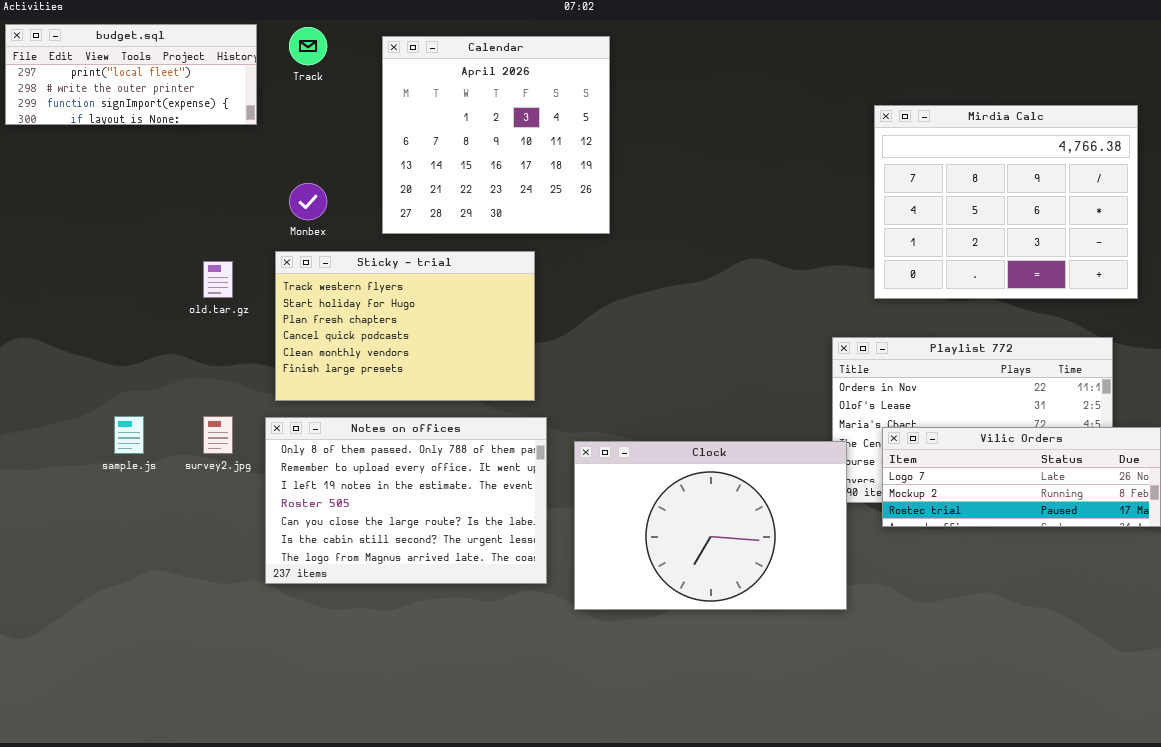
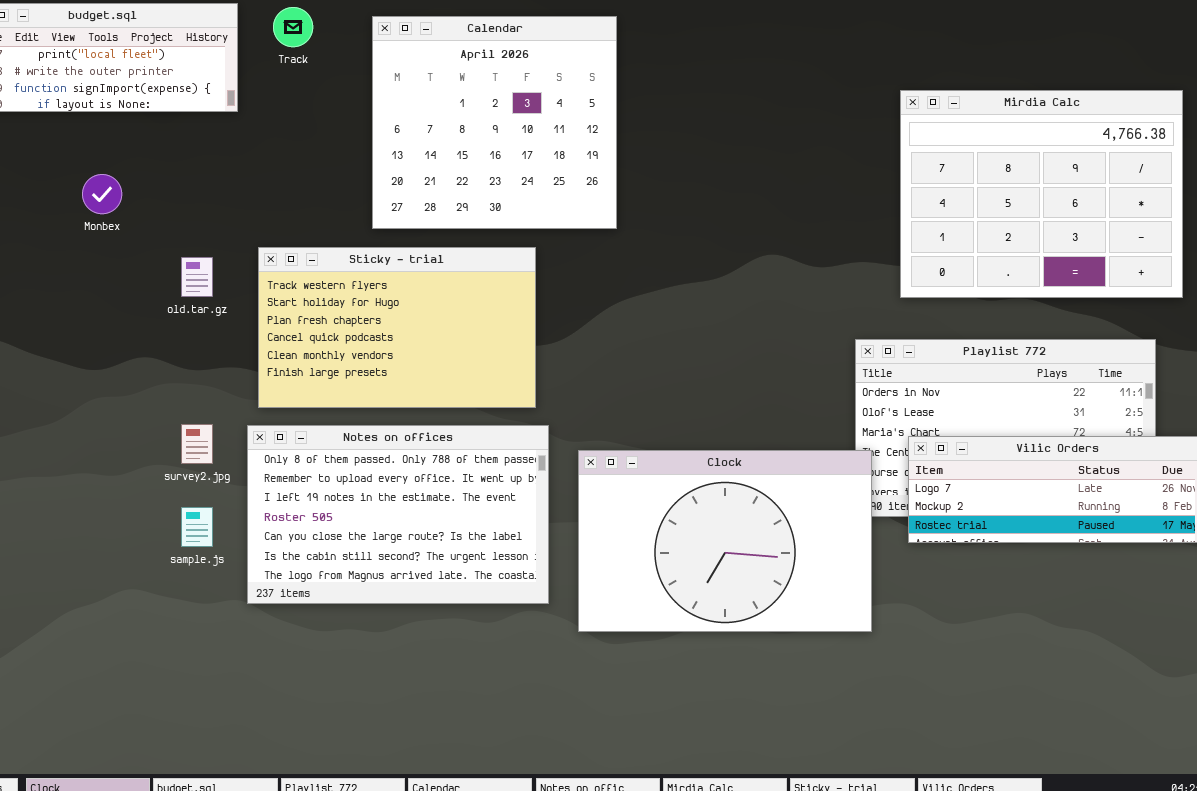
Monbex: [289,183,327,220] -> [82,174,122,214], moved
sample.js: [114,416,144,454] -> [181,507,213,547], moved

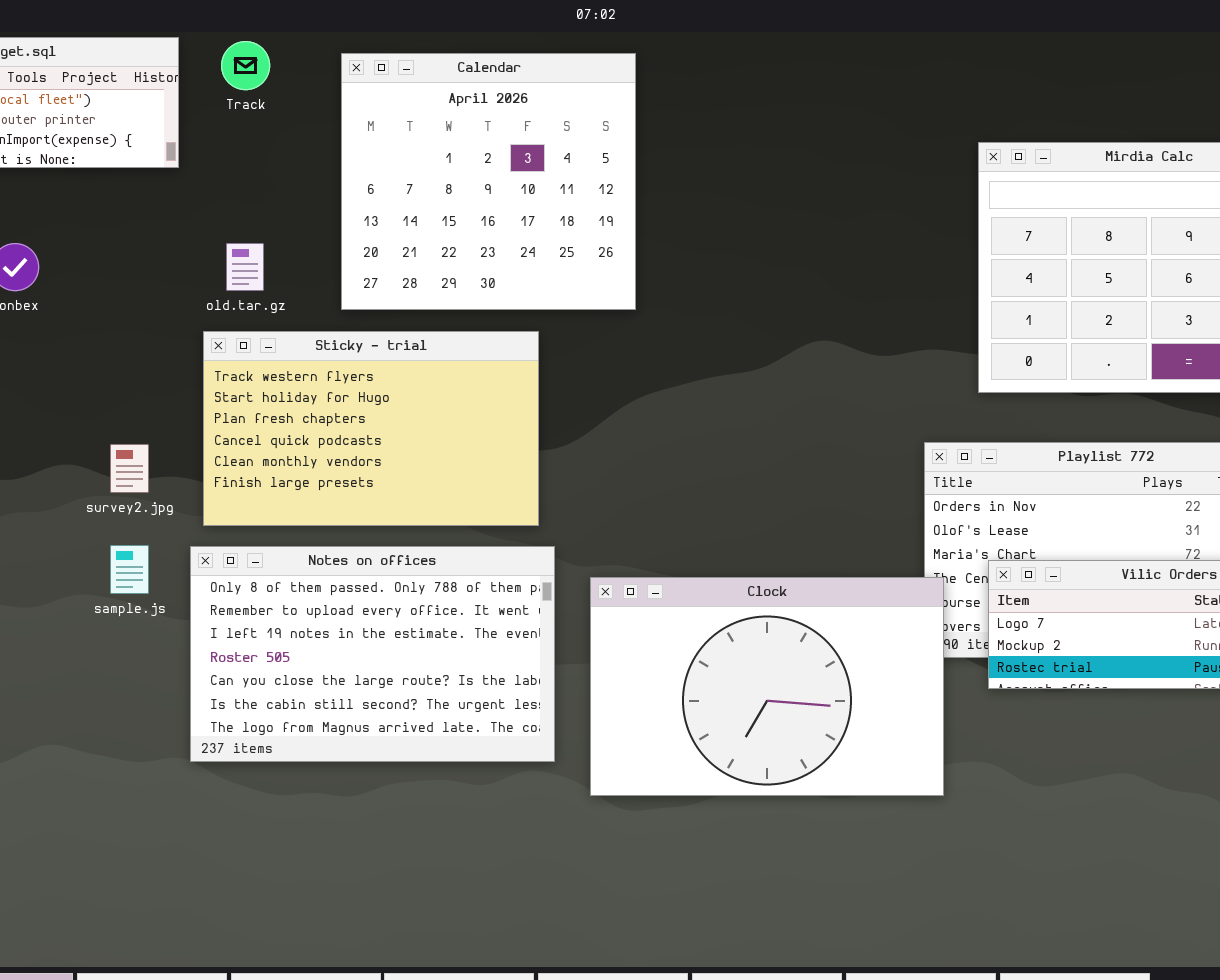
old.tar.gz: [181,257,213,297] -> [226,243,264,291], moved
survey2.jpg: [181,424,213,464] -> [110,444,149,493], moved
sample.js: [181,507,213,547] -> [110,545,149,594], moved

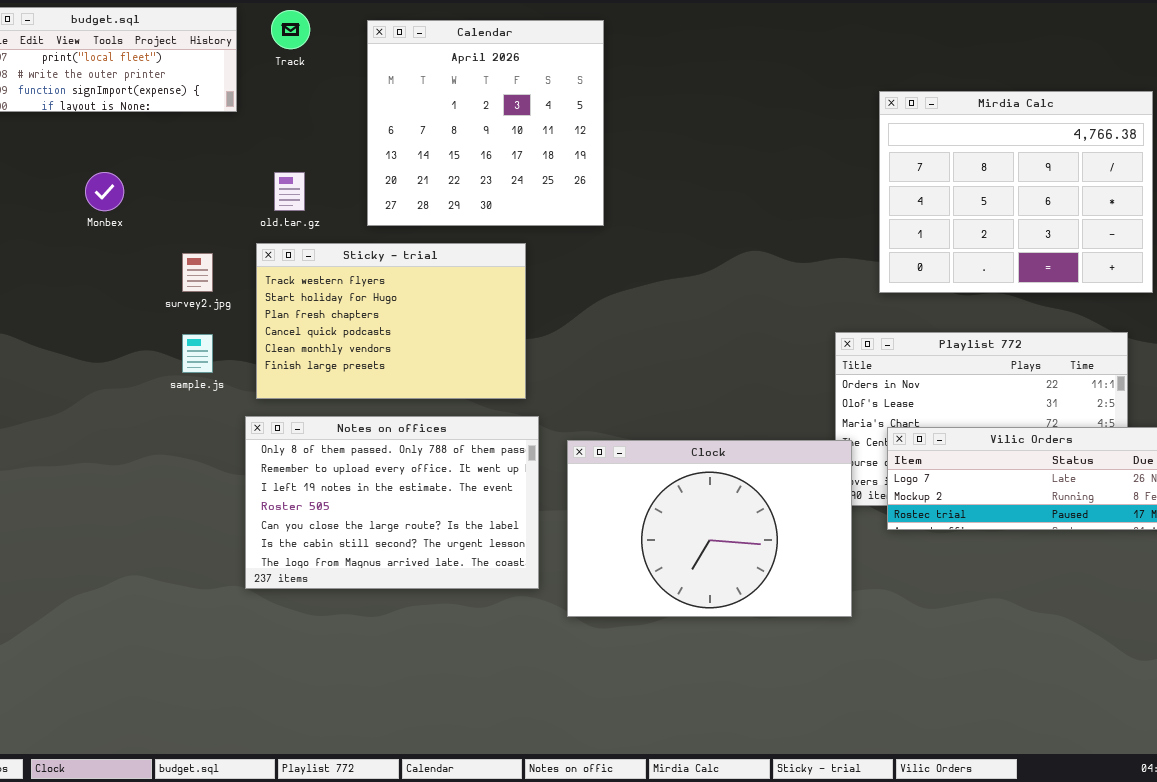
survey2.jpg: [110,444,149,493] -> [182,253,213,292], moved
sample.js: [110,545,149,594] -> [182,334,213,373], moved

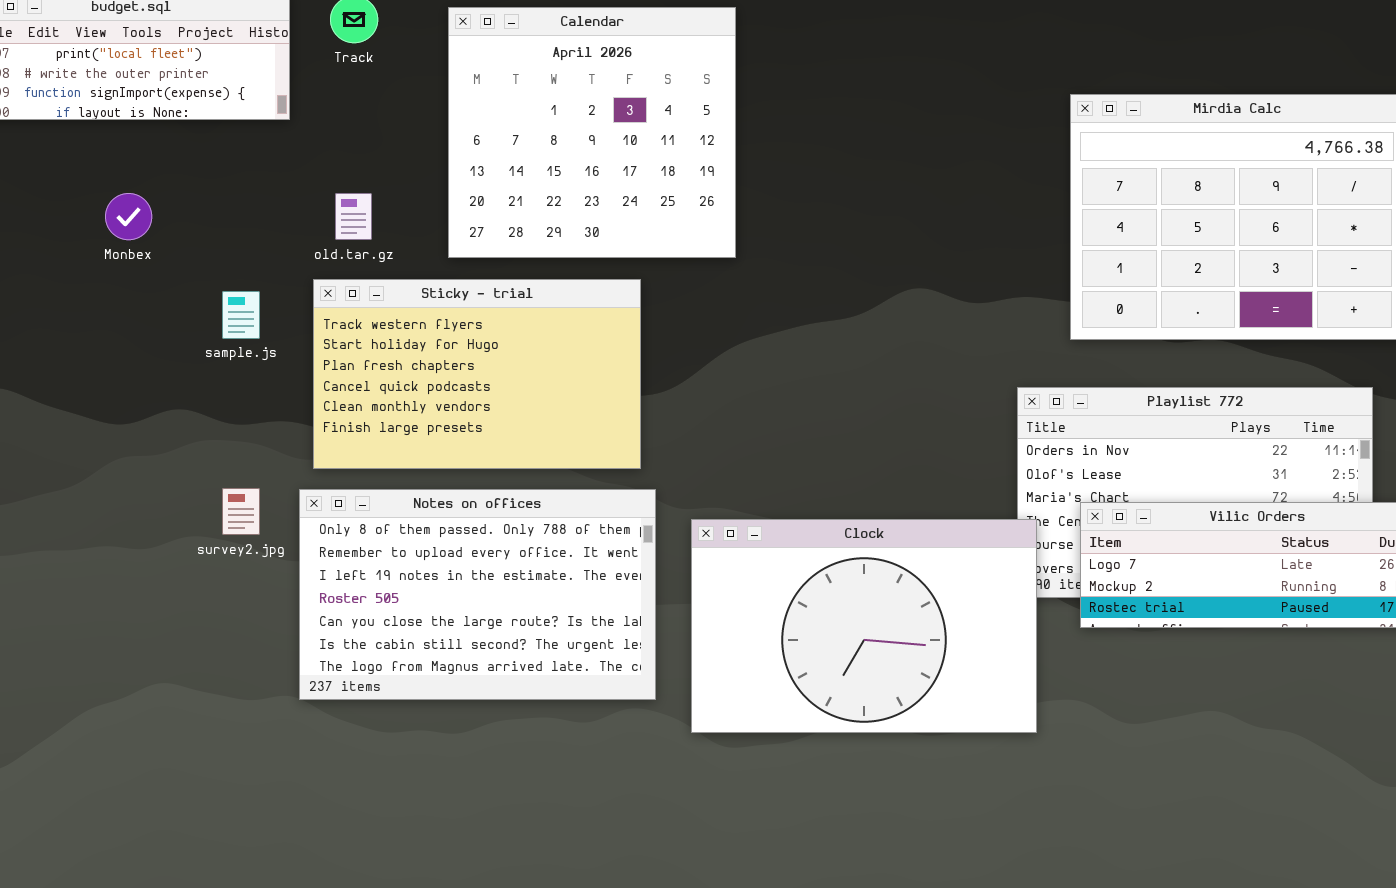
survey2.jpg: [182,253,213,292] -> [222,488,260,535], moved
sample.js: [182,334,213,373] -> [222,291,260,339], moved

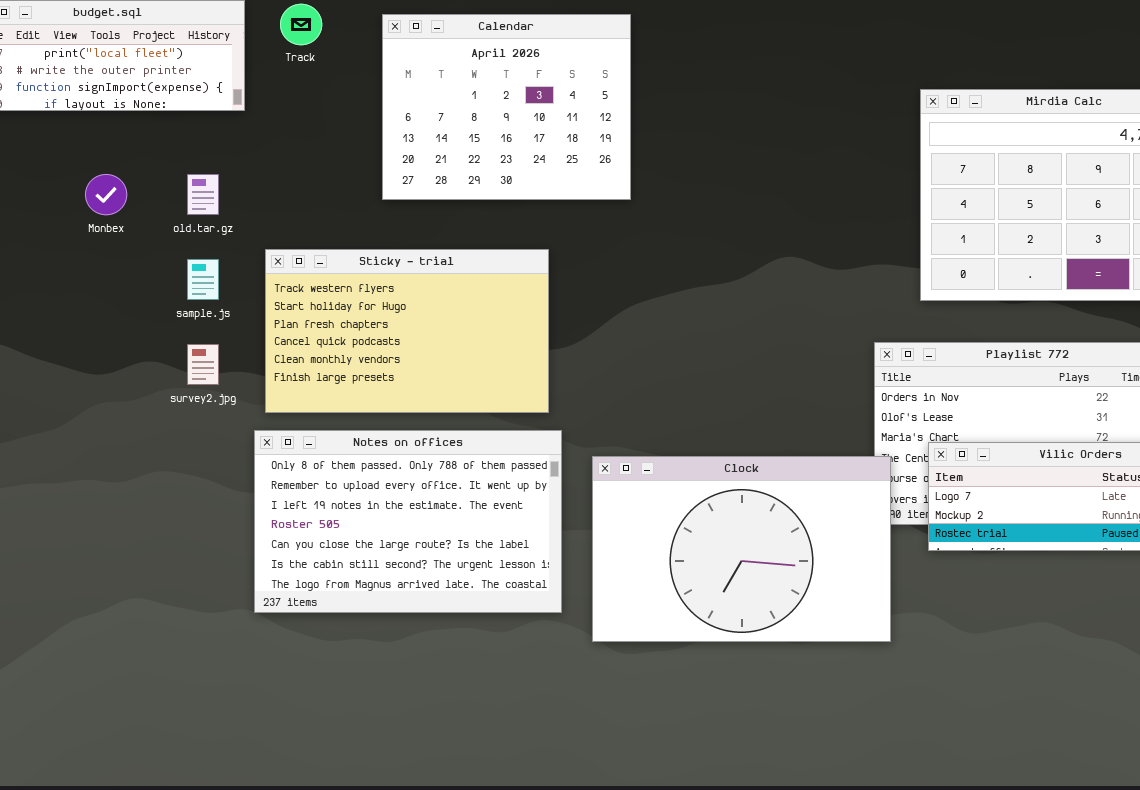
Calendar: [448,7,736,258] -> [382,14,631,200], resized
old.tar.gz: [335,193,372,240] -> [187,174,219,215], moved
survey2.jpg: [222,488,260,535] -> [187,344,219,385], moved

